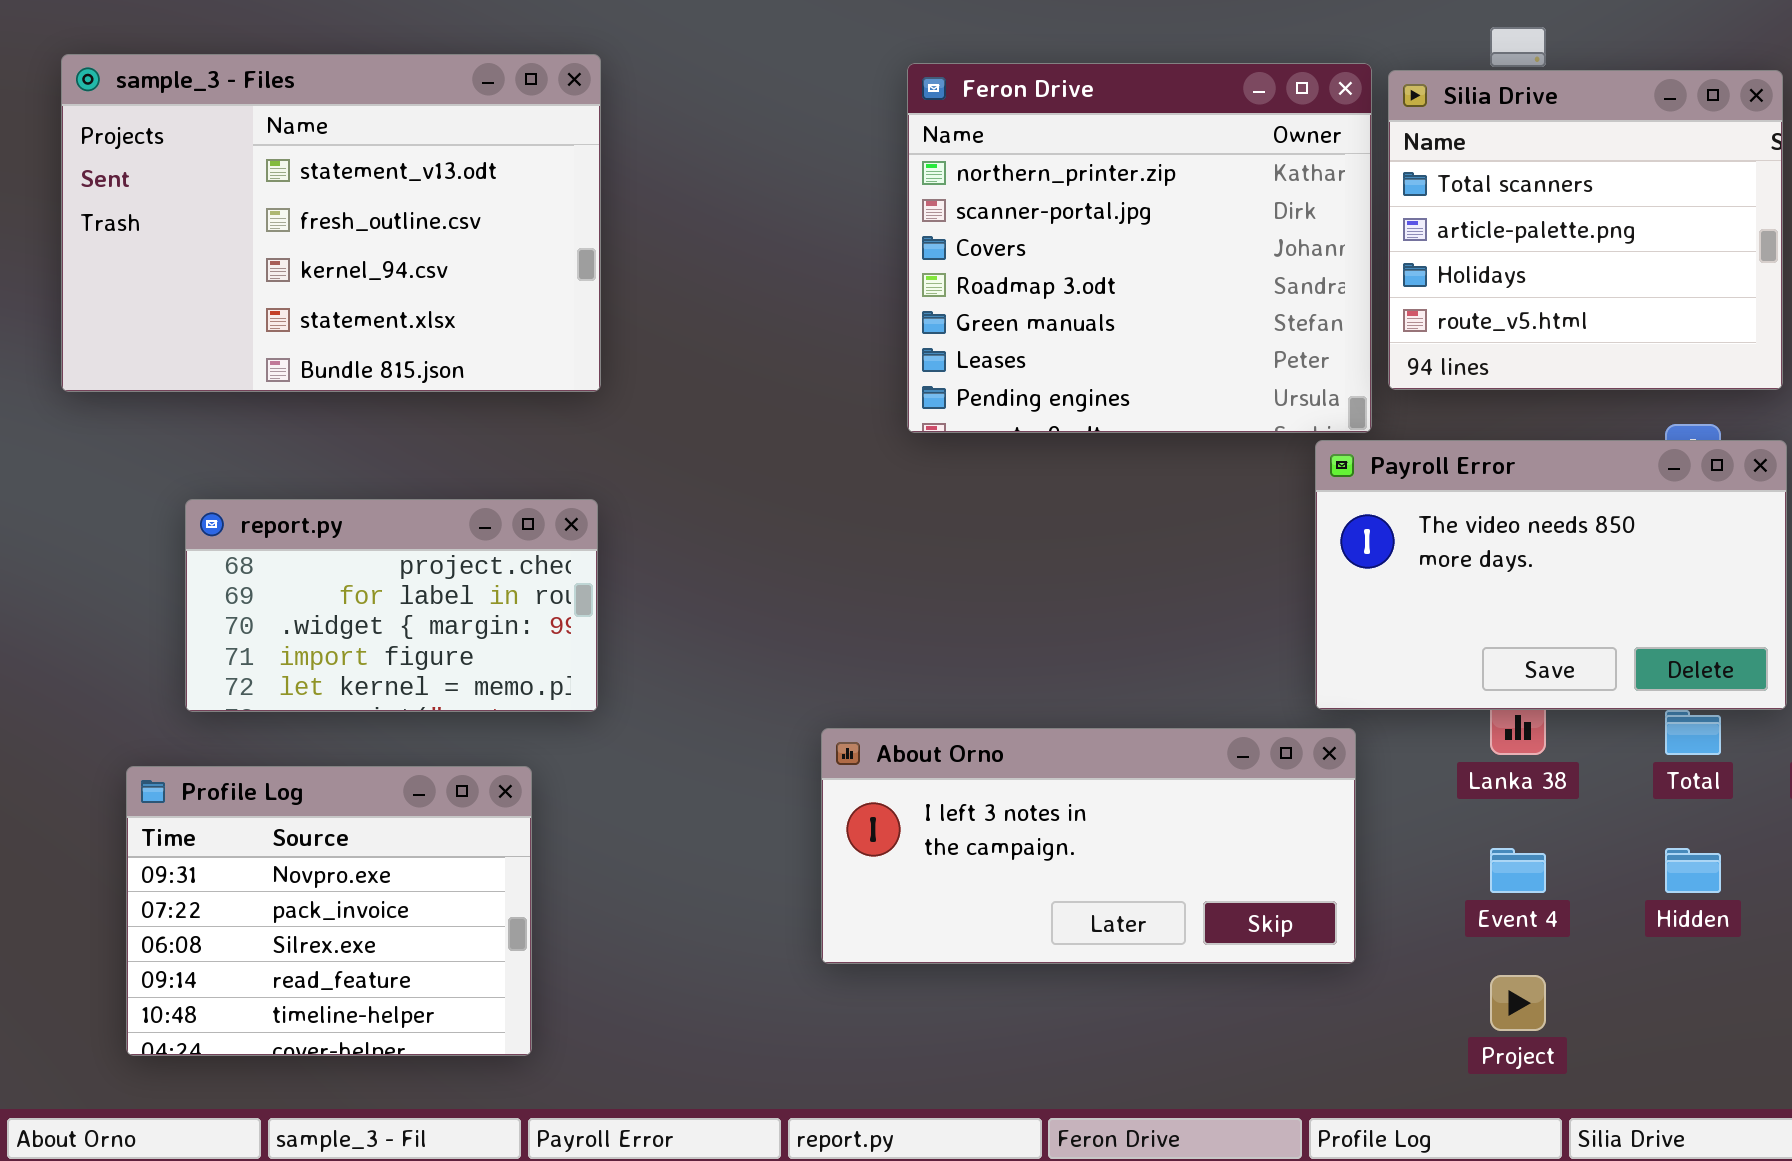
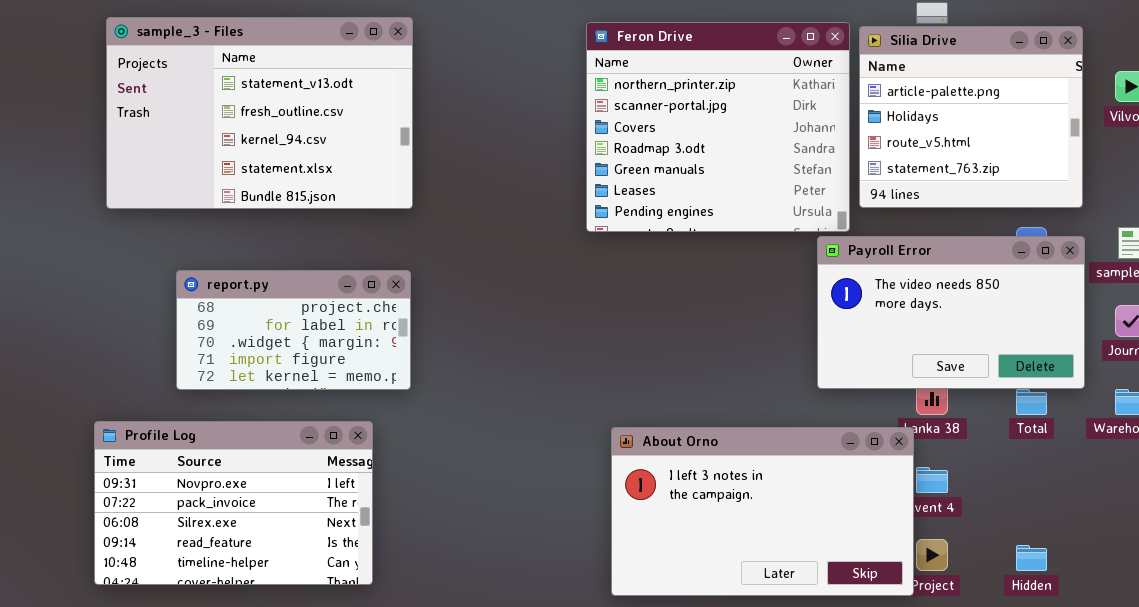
Silia Drive: [1388,70,1783,390] -> [859,26,1083,208], scrolled down 1 row
About Orno: [821,728,1356,964] -> [611,427,914,596], moved, resized
Profile Log: [126,766,532,1056] -> [94,421,373,585], resized
Hidden: [1665,848,1721,893] -> [1016,545,1047,571], moved

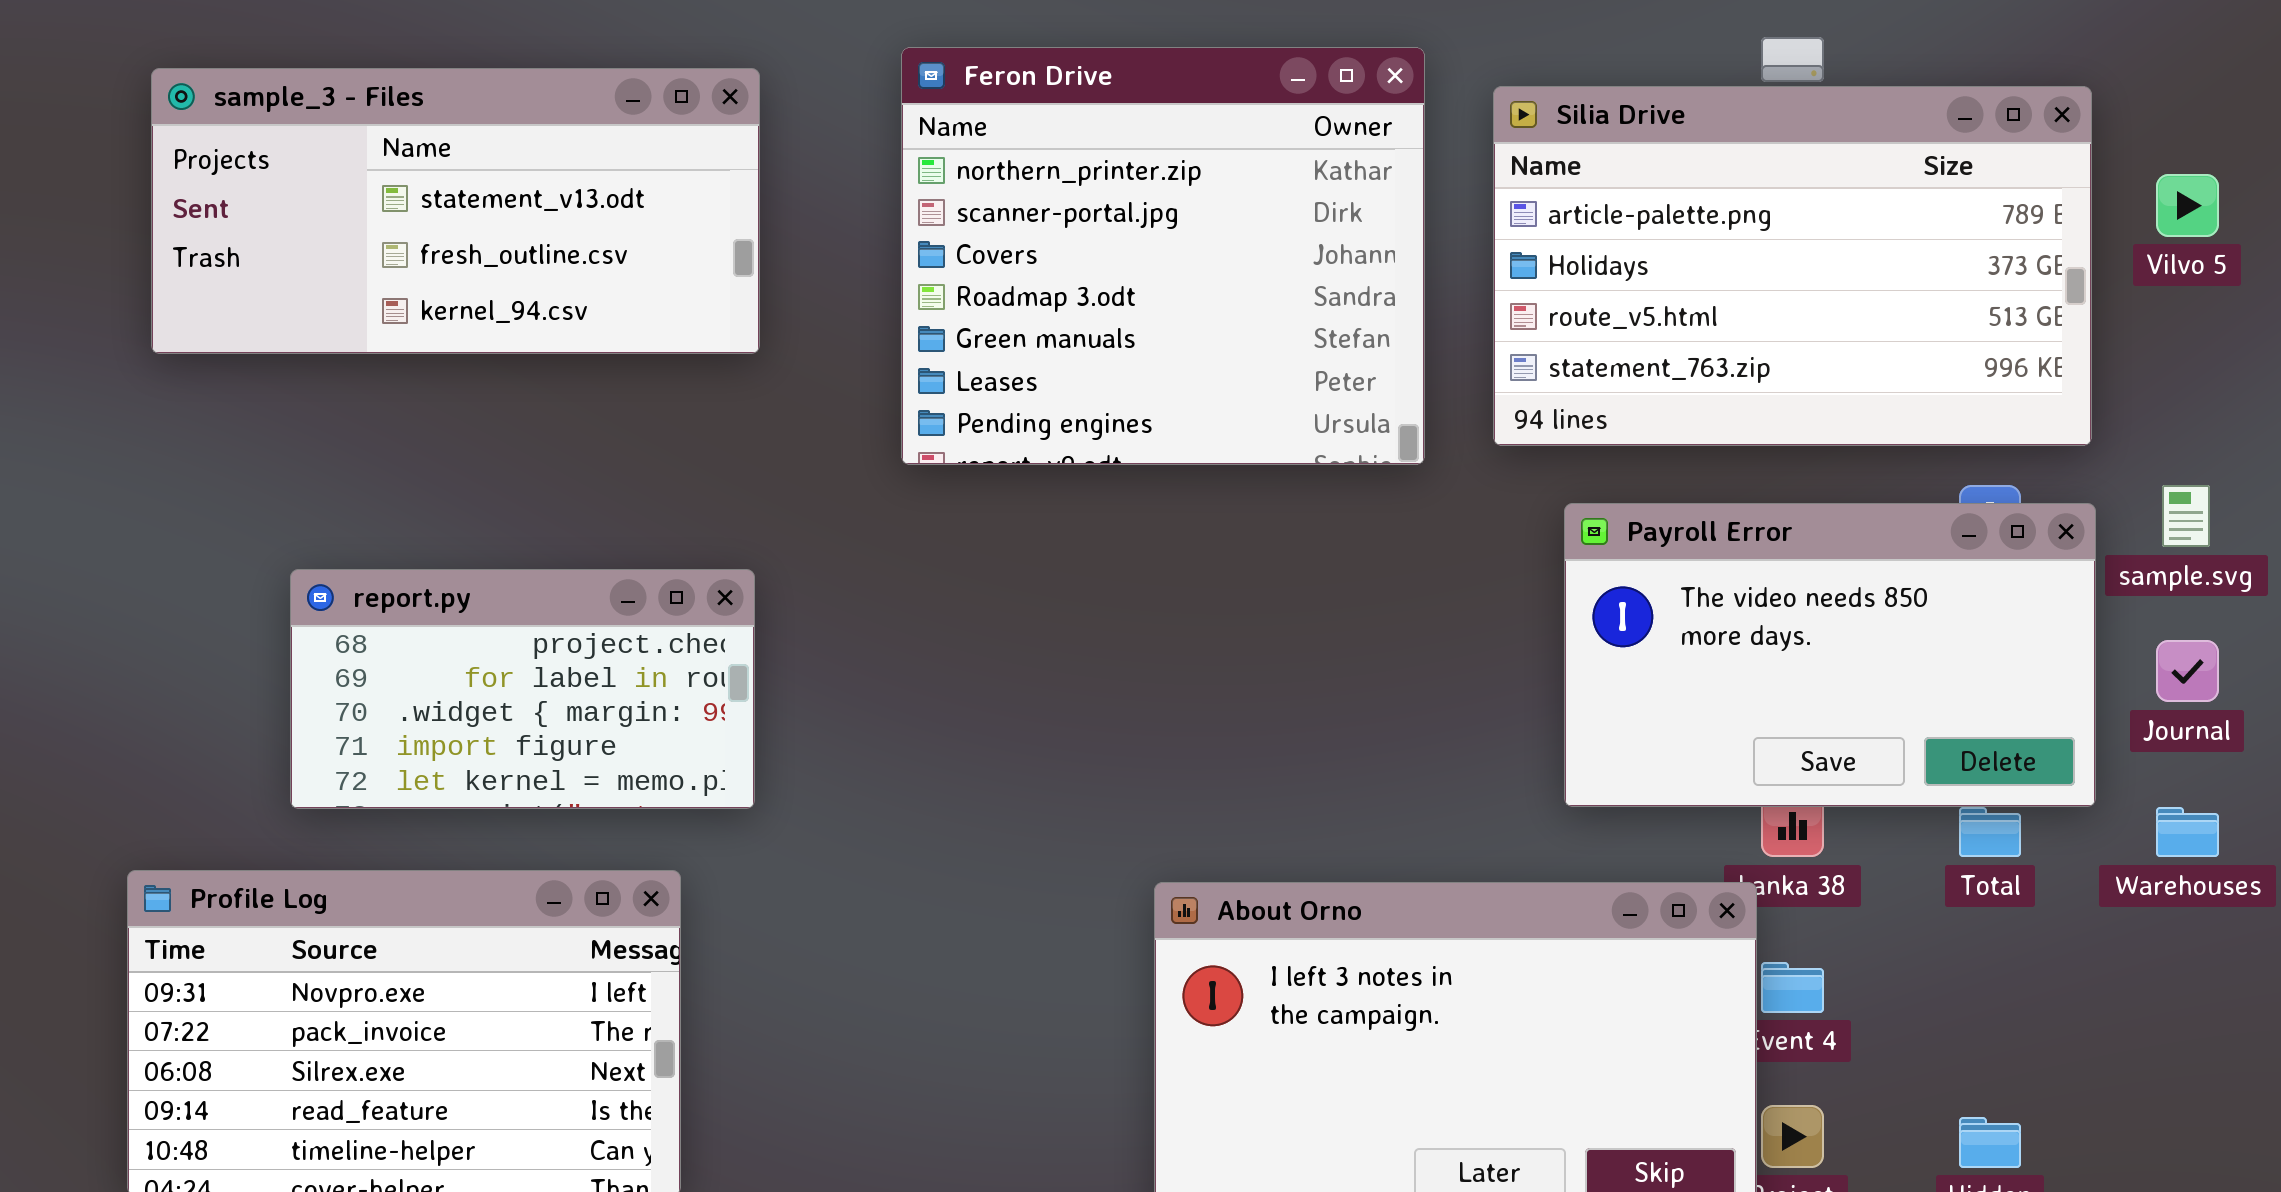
sample_3 - Files: [106,17,413,209] -> [151,68,760,354], resized
Feron Drive: [586,22,850,232] -> [901,47,1425,465], moved
Silia Drive: [859,26,1083,208] -> [1493,86,2092,446], resized

